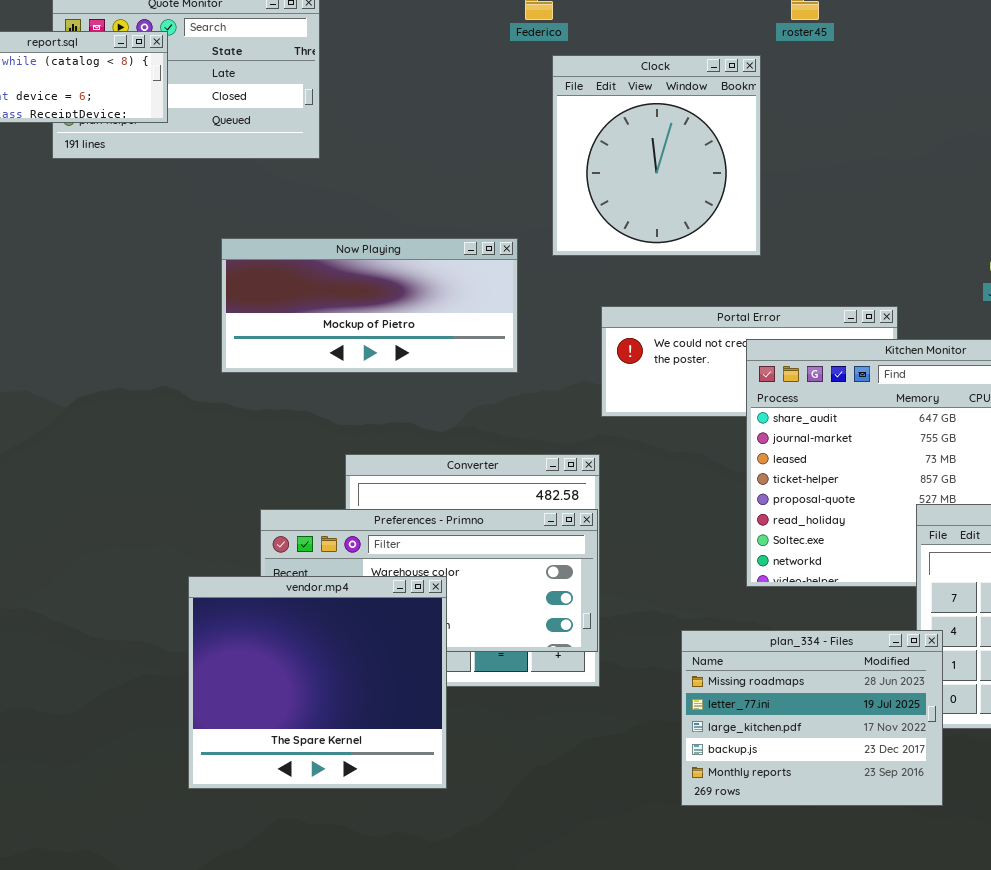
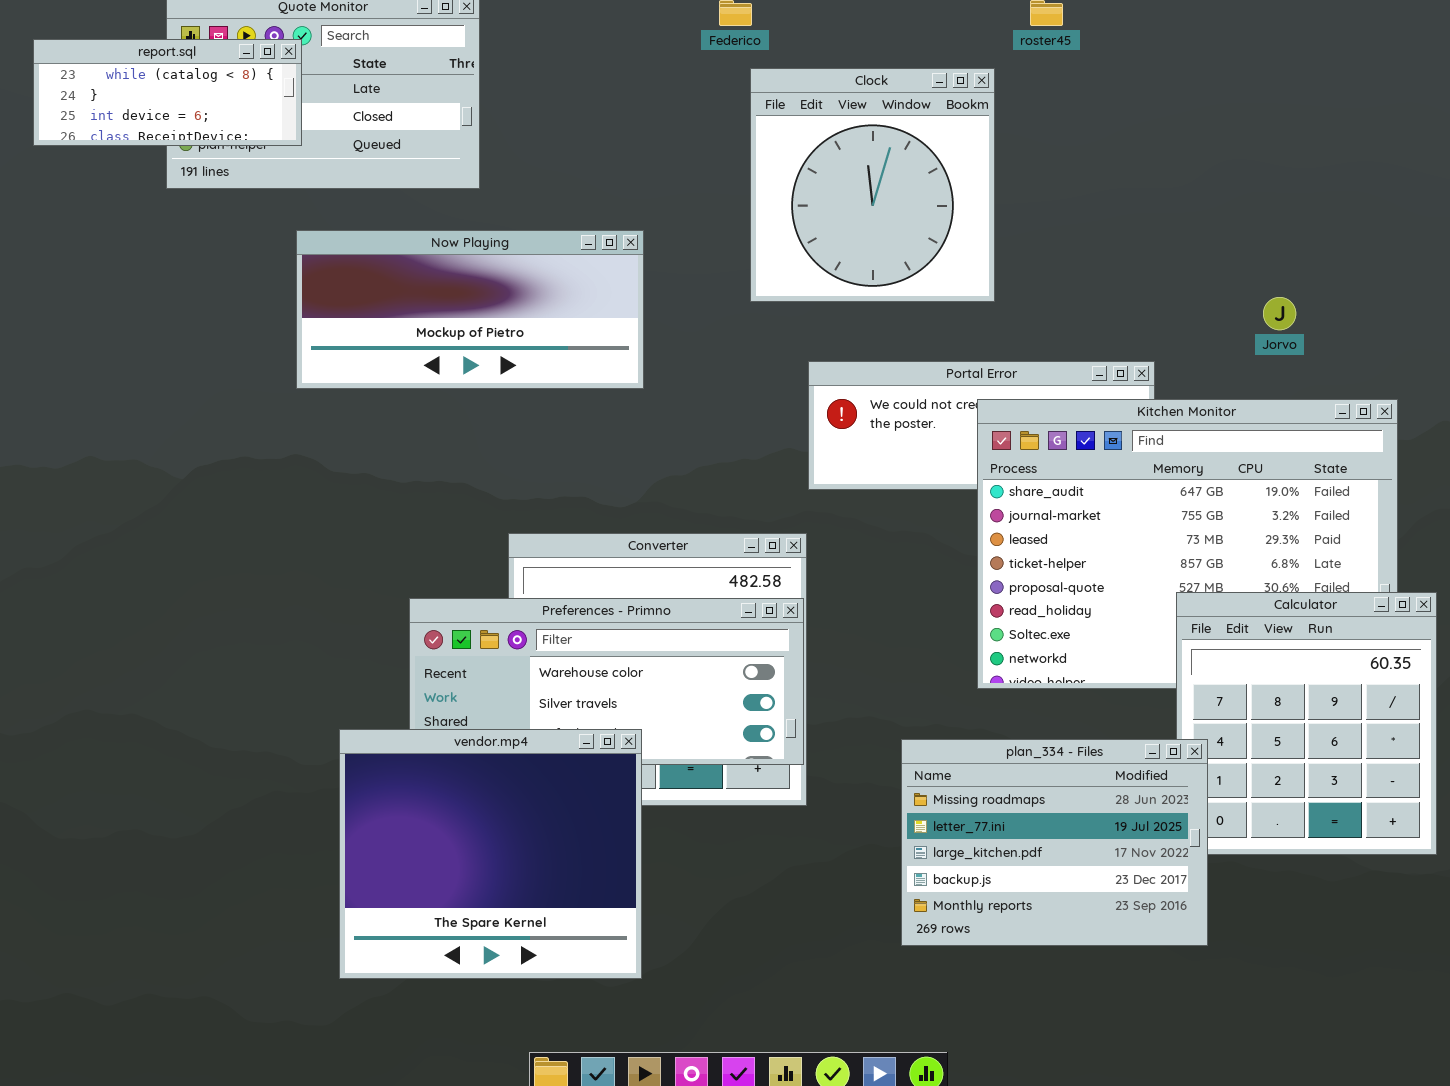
Now Playing: [221,238,518,373] -> [296,230,644,389], moved
vendor.mp4: [188,576,447,789] -> [339,729,642,979], moved

